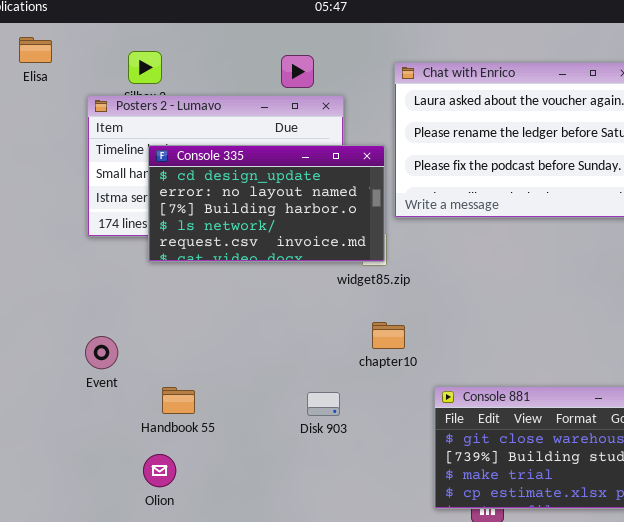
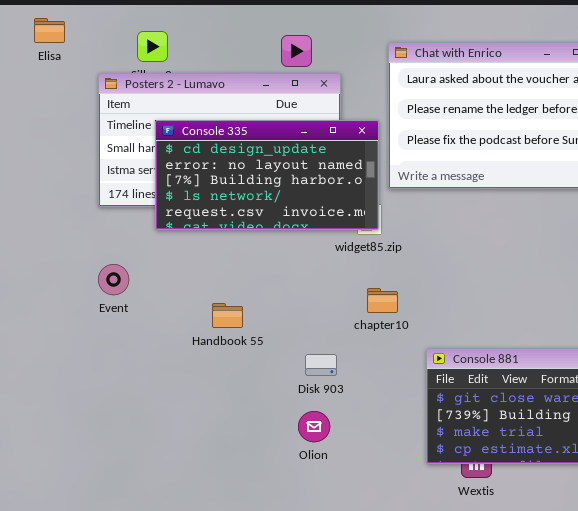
Event: [85,336,118,369] -> [98,264,129,295], moved
Handbook 55: [162,387,195,414] -> [212,303,243,328], moved
Olion: [143,454,176,487] -> [298,411,330,442], moved

